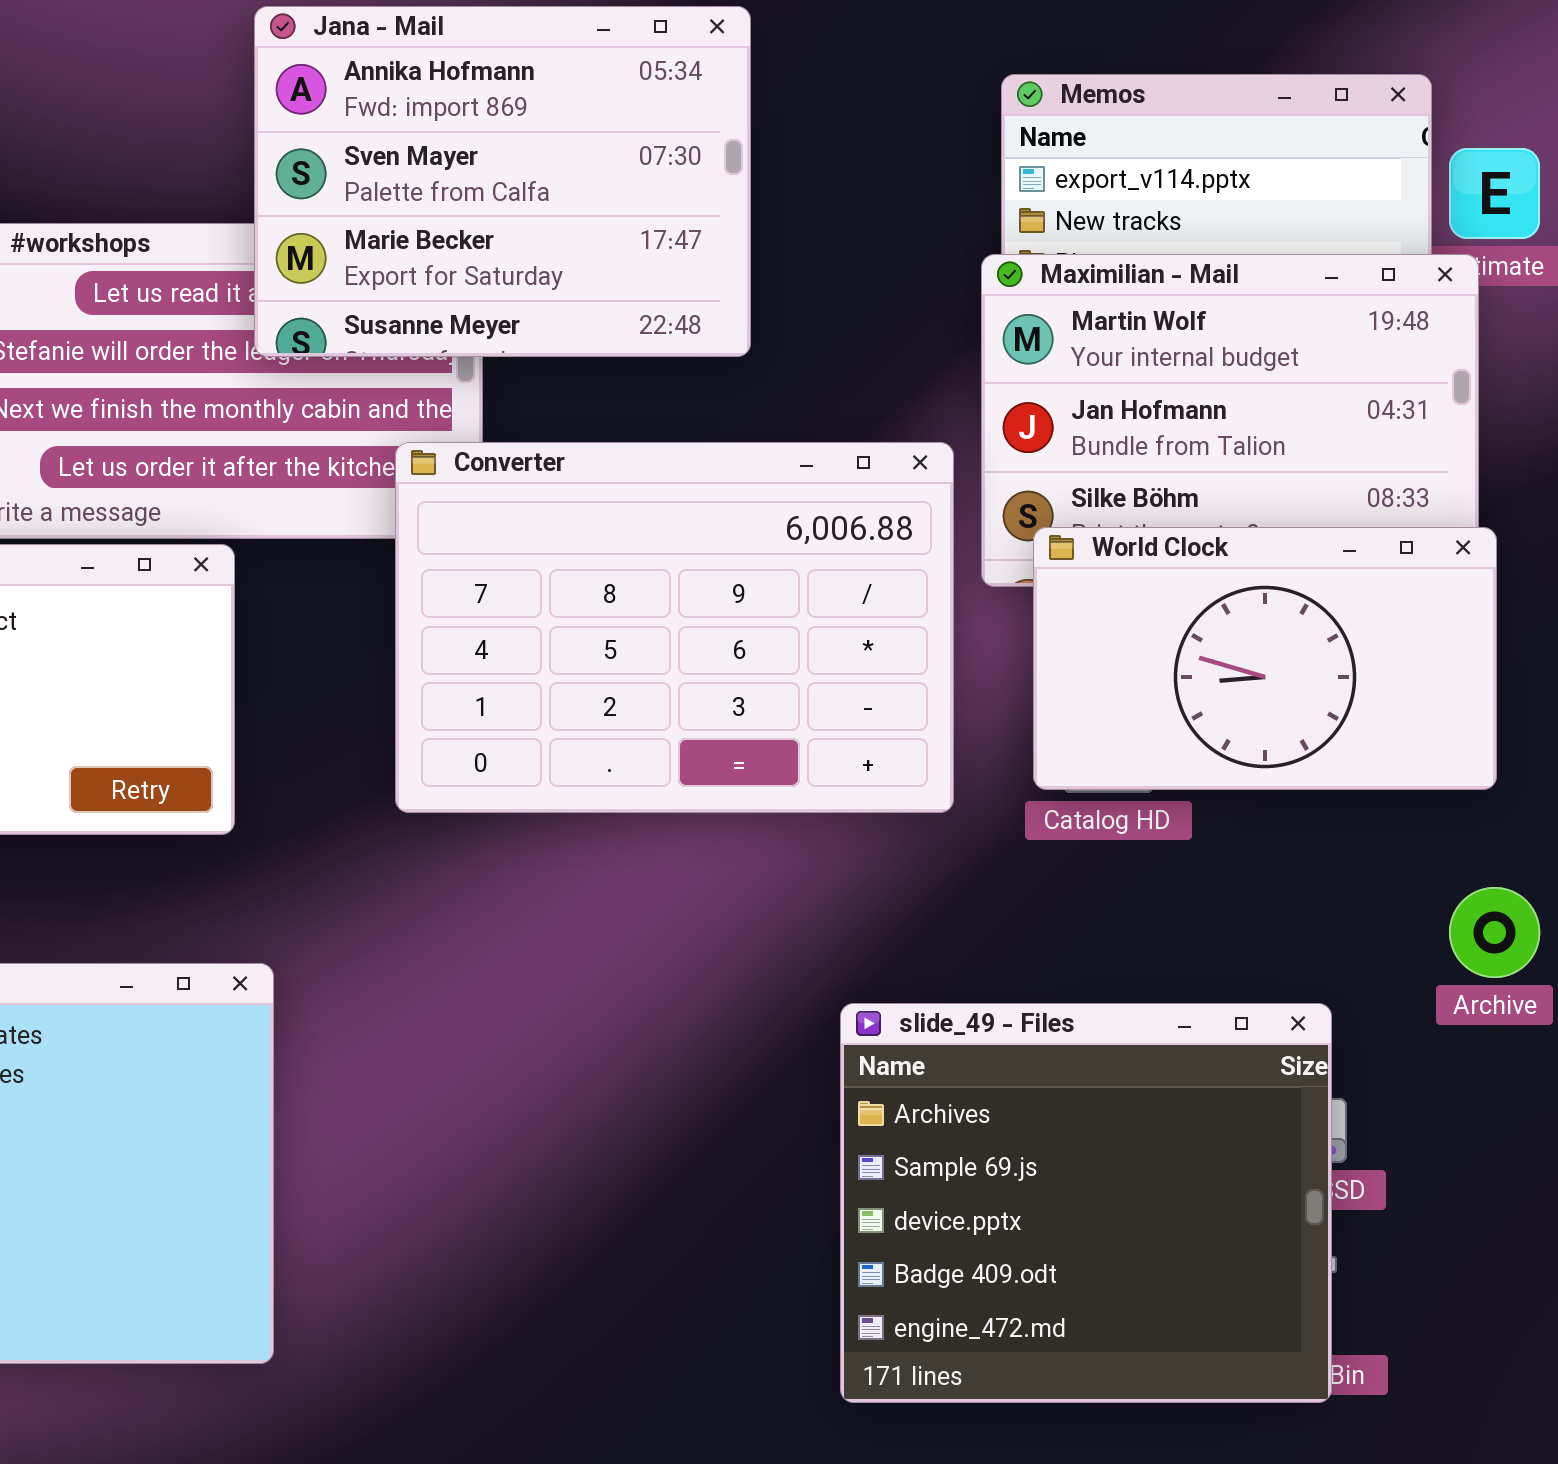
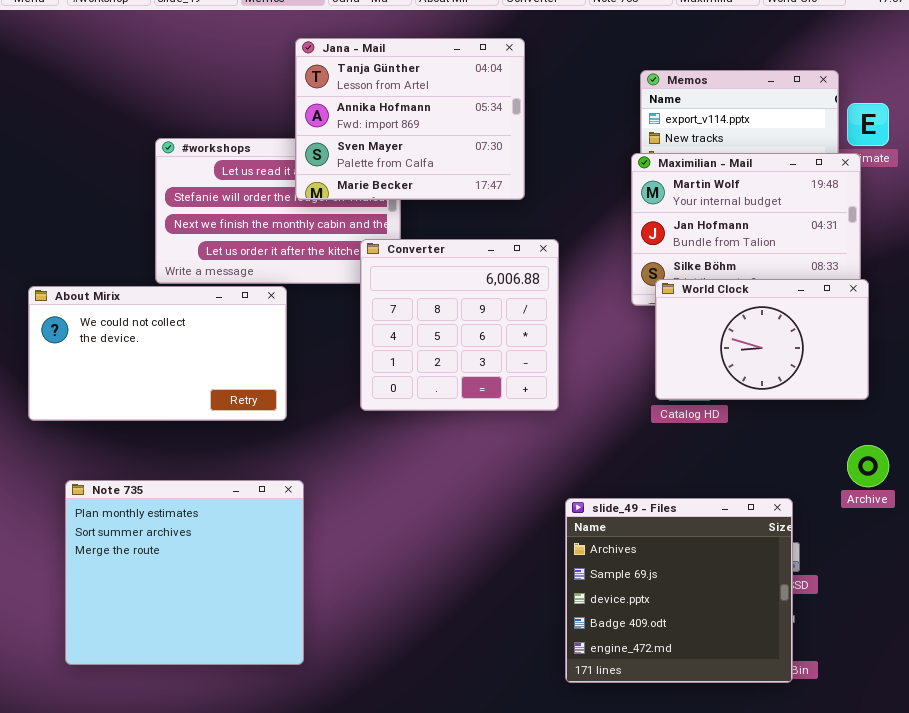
Jana - Mail: [254,6,751,357] -> [295,38,525,200], scrolled up 1 row
Converter: [395,442,954,813] -> [360,239,559,411], resized

